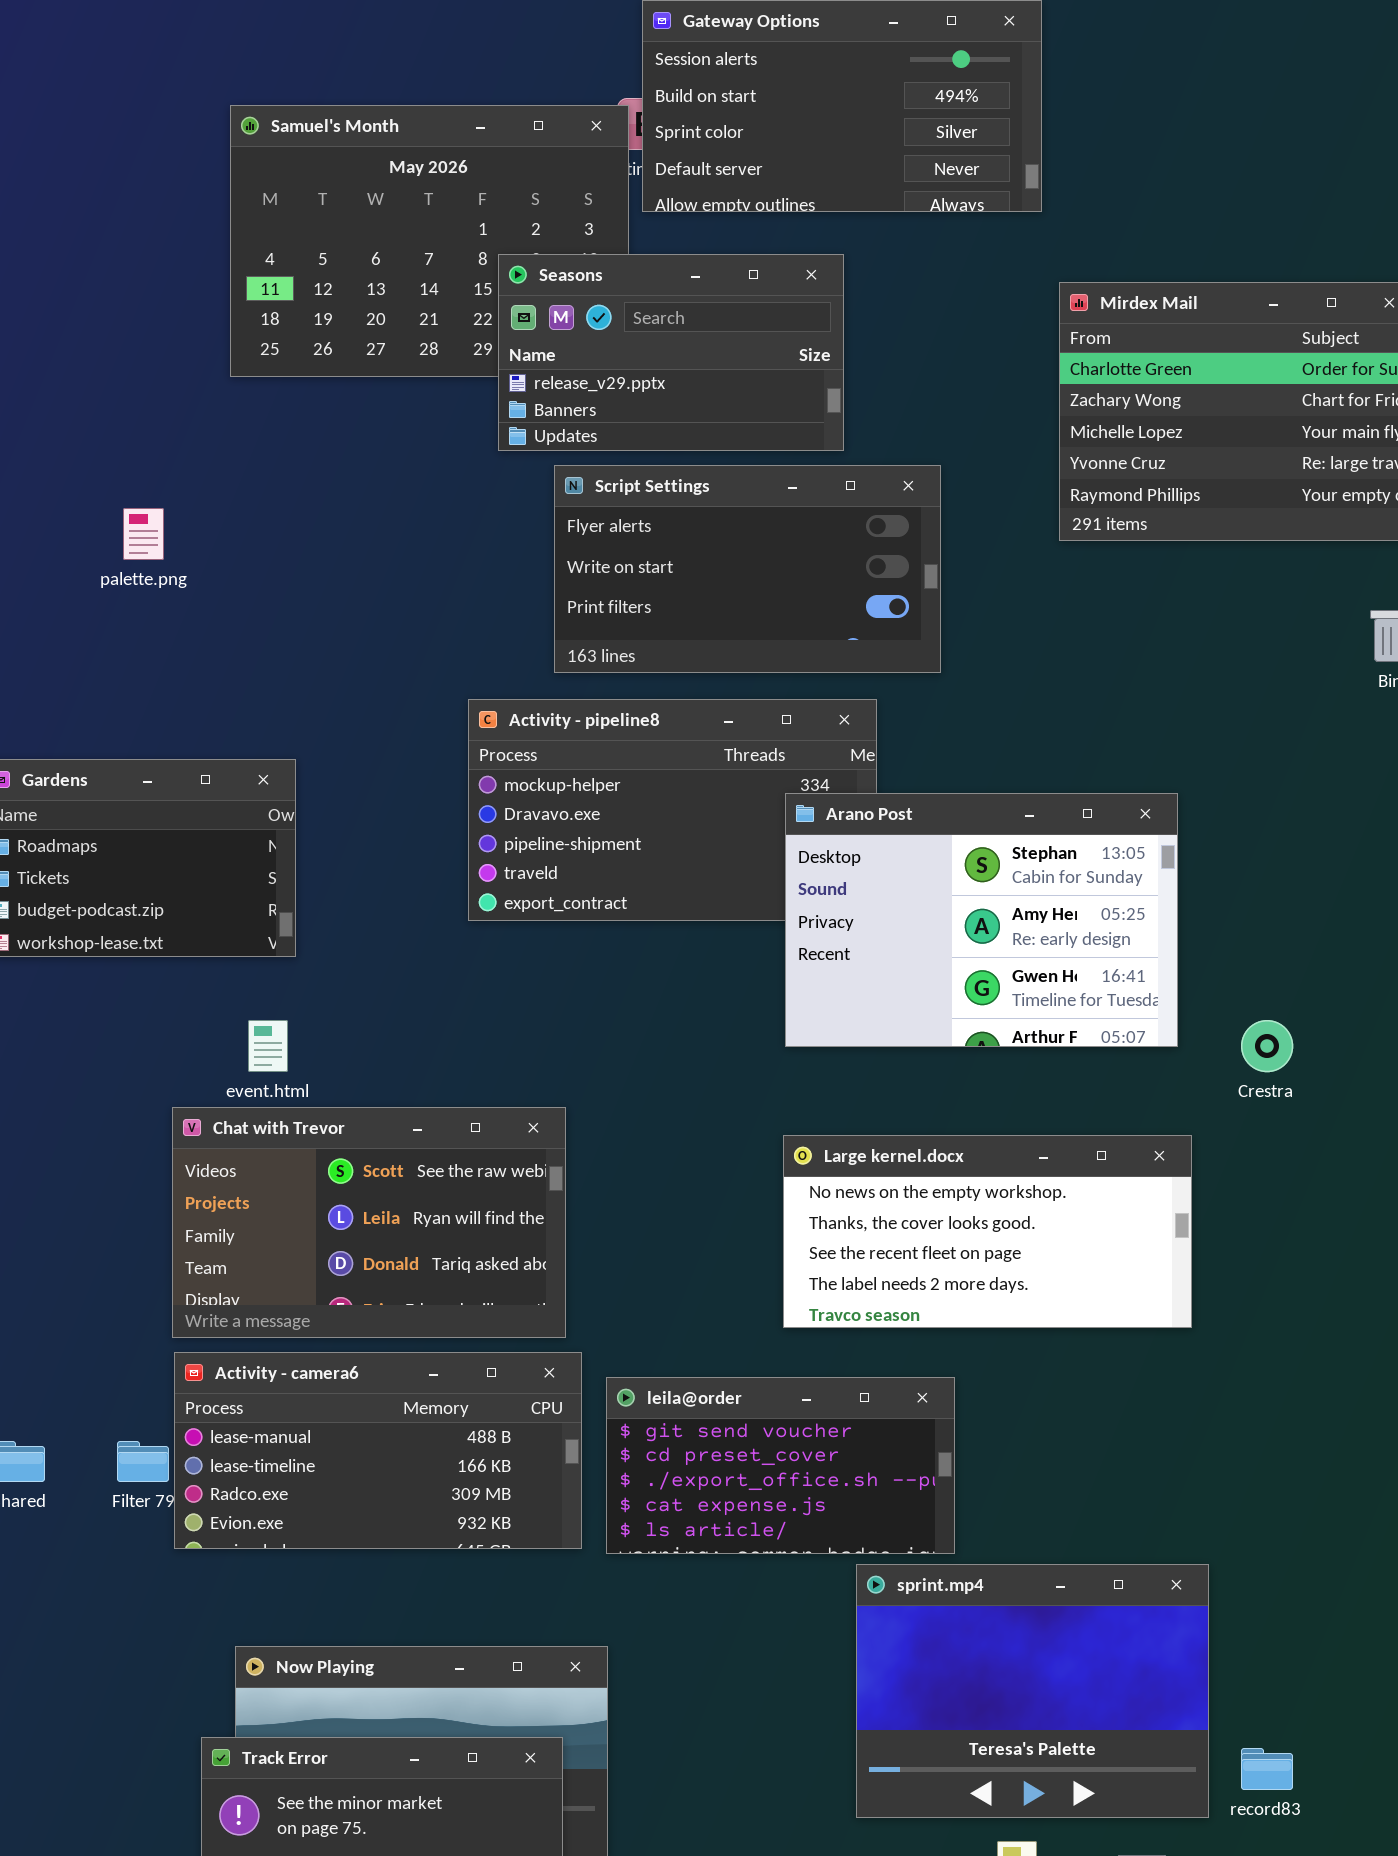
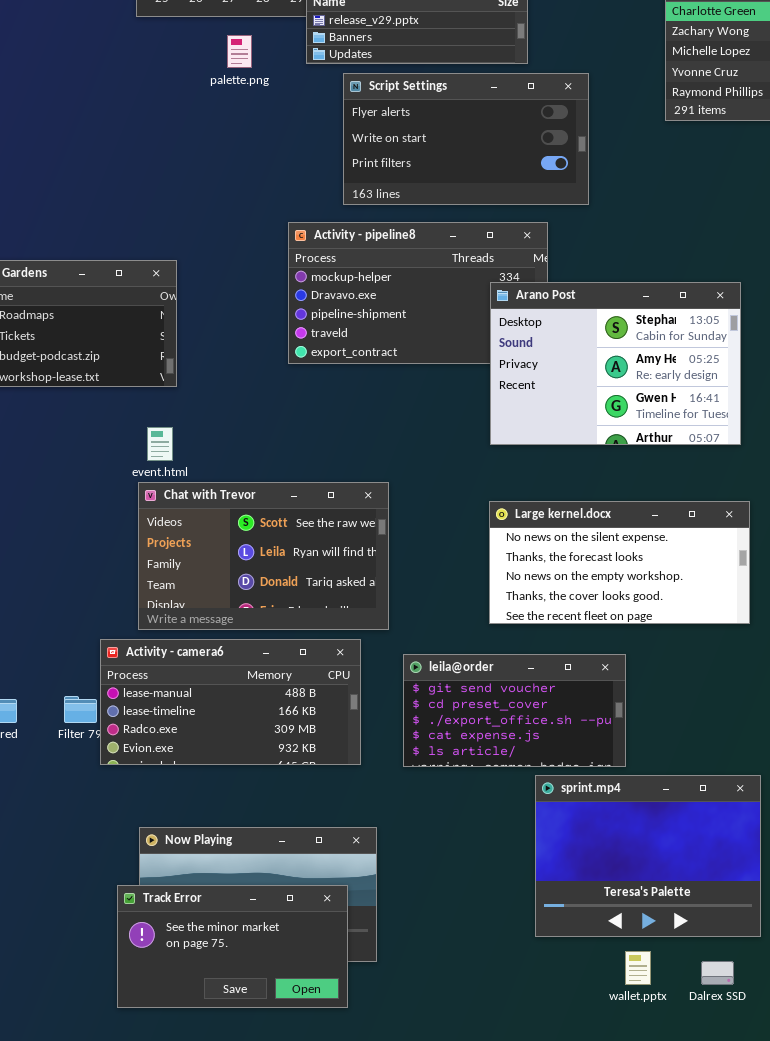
palette.png: [123,508,164,560] -> [227,35,252,68], moved
Chat with Trevor: [172,1107,566,1338] -> [138,482,389,630], moved
Large kernel.docx: [783,1135,1192,1328] -> [489,501,750,624], scrolled up 2 rows
leila@order: [606,1377,955,1554] -> [403,654,626,767], moved

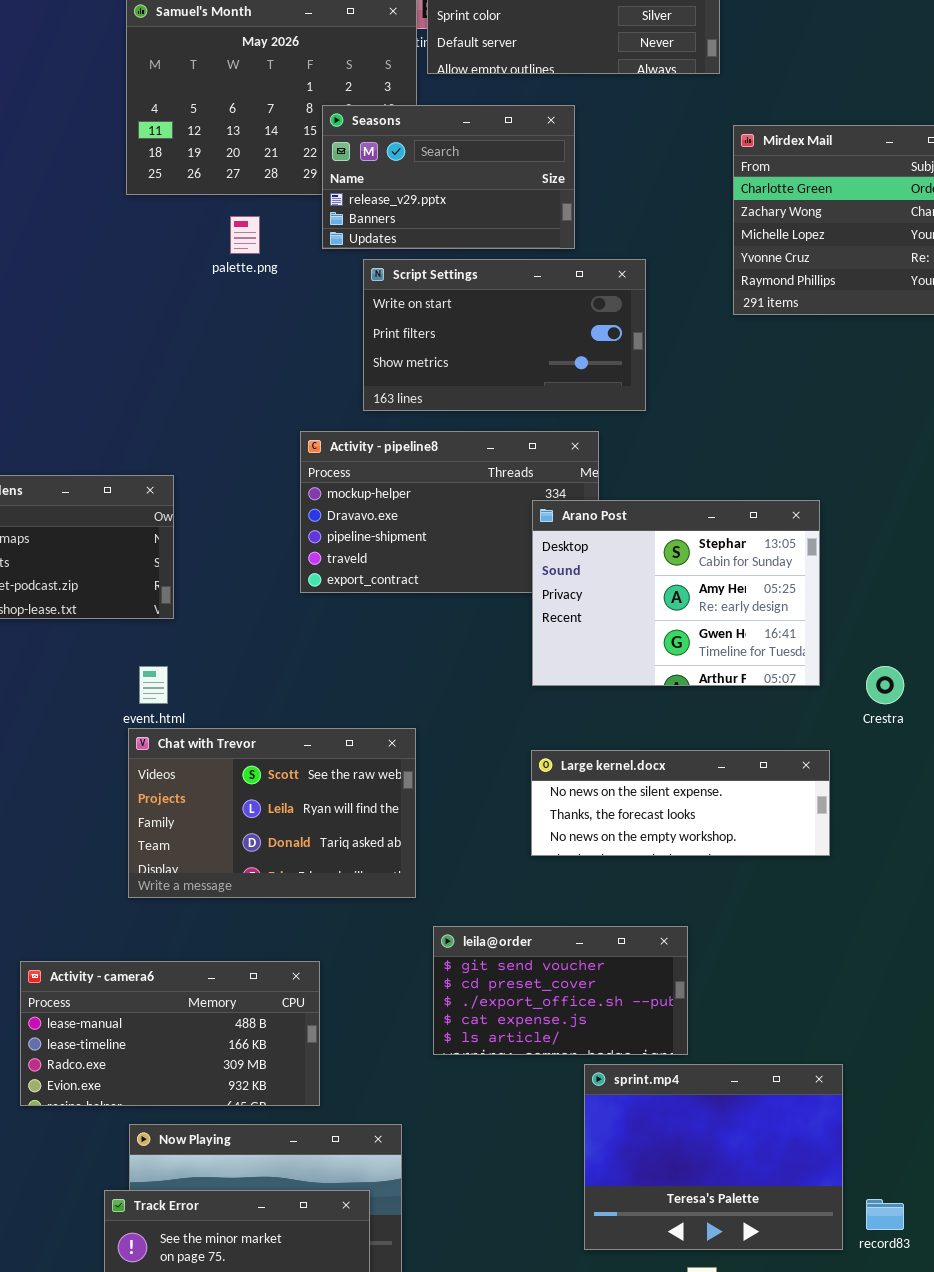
Script Settings: [343,73,589,205] -> [363,259,646,411], scrolled down 1 row
Large kernel.docx: [489,501,750,624] -> [531,750,830,856], resized
Activity - camera6: [100,639,361,765] -> [20,961,320,1106], moved

